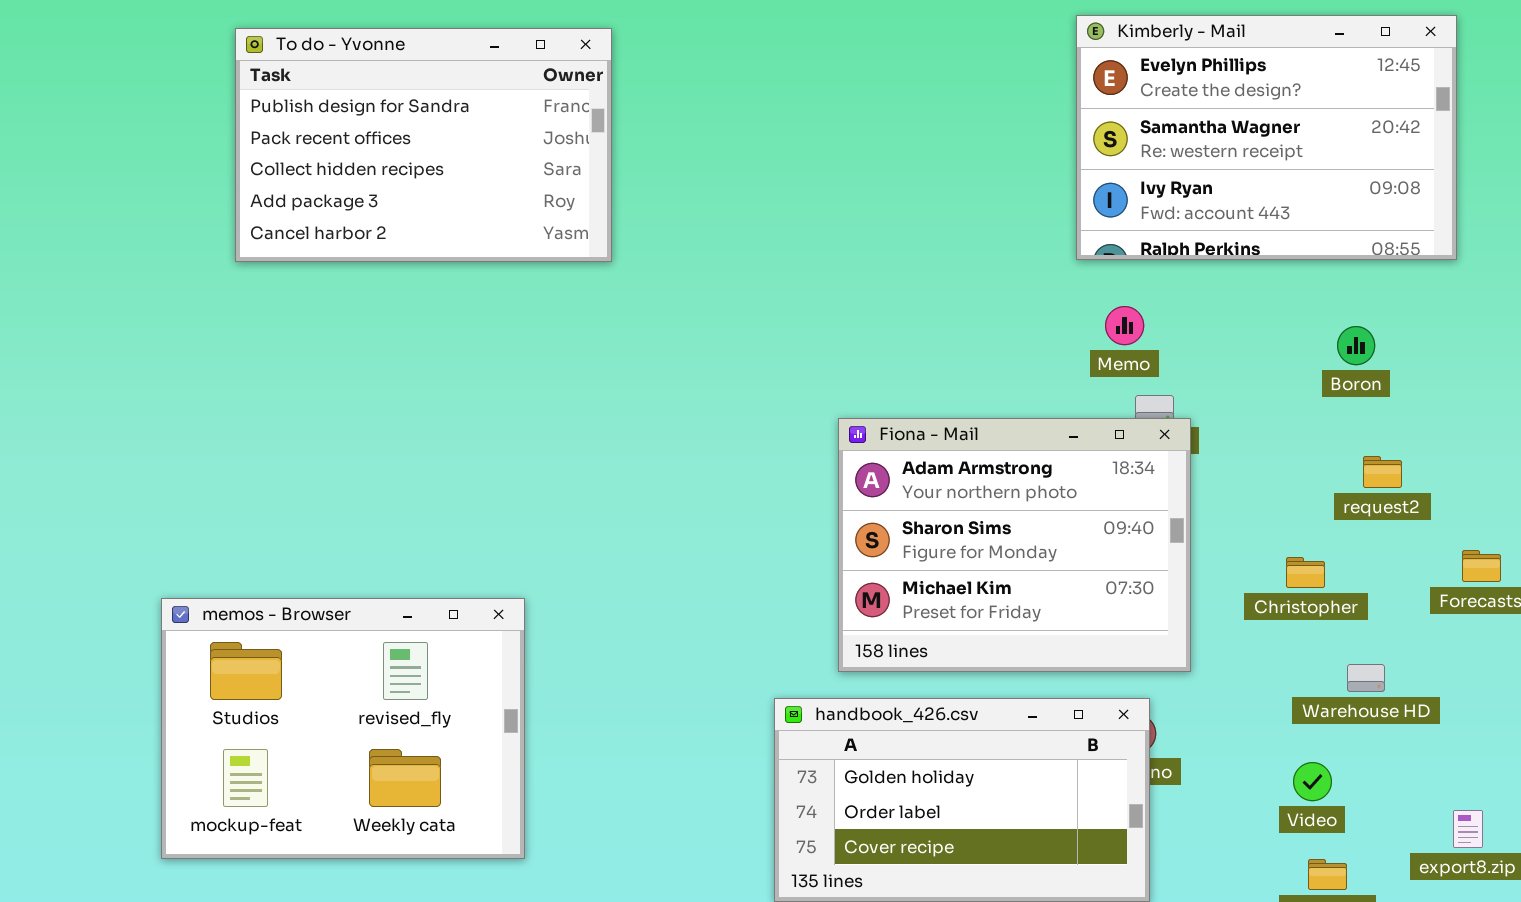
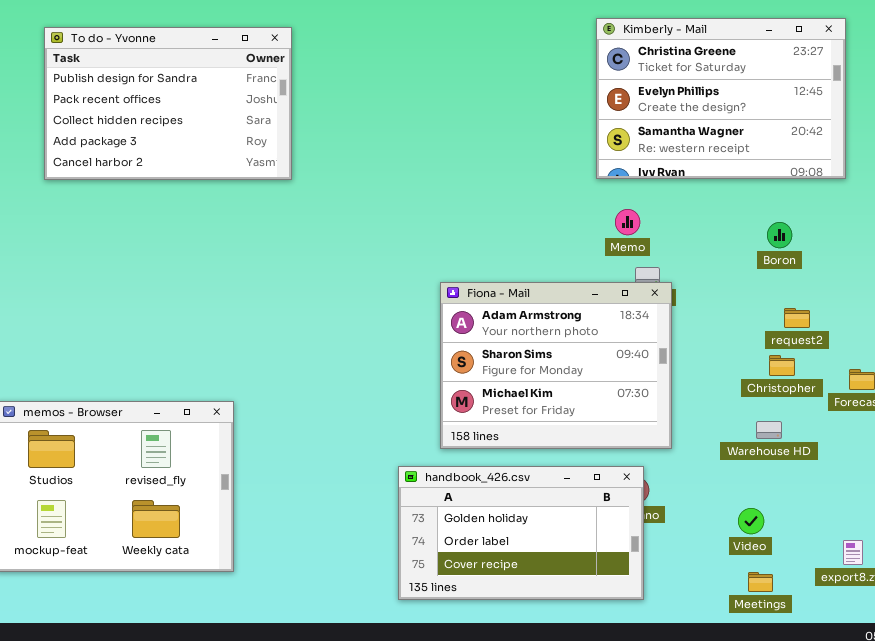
Kimberly - Mail: [1076,15,1457,260] -> [596,18,846,179], scrolled up 1 row
Christopher: [1286,557,1325,588] -> [769,355,795,376], moved
Warehouse HD: [1347,664,1385,692] -> [756,421,782,439], moved

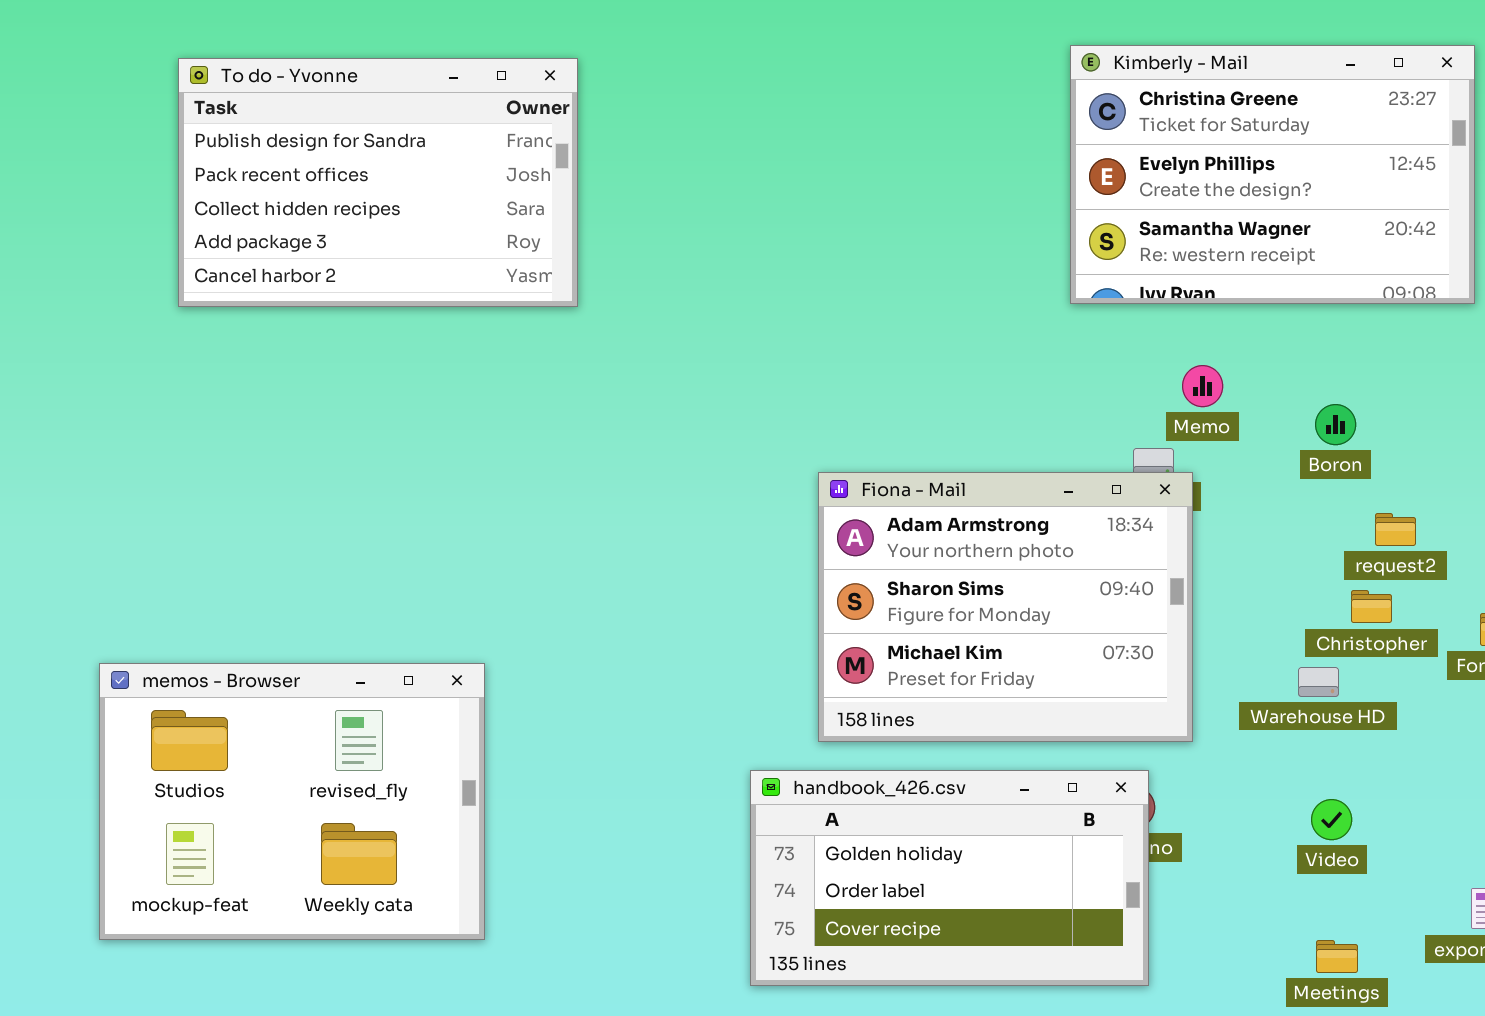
Memo: [615,209,640,235] -> [1182,365,1223,407], moved
Boron: [767,222,792,248] -> [1315,404,1356,445], moved
Warehouse HD: [756,421,782,439] -> [1298,667,1339,697], moved
Video: [738,508,764,534] -> [1311,799,1352,840], moved

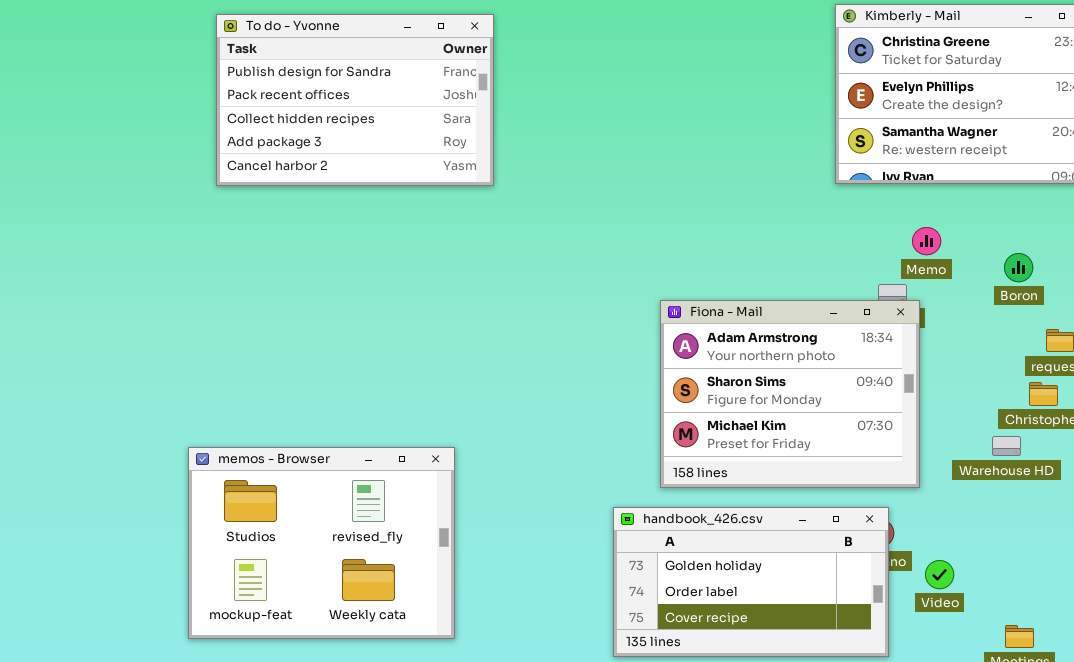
memos - Browser: [99,663,485,940] -> [188,447,455,639], moved
Video: [1311,799,1352,840] -> [925,560,954,589], moved

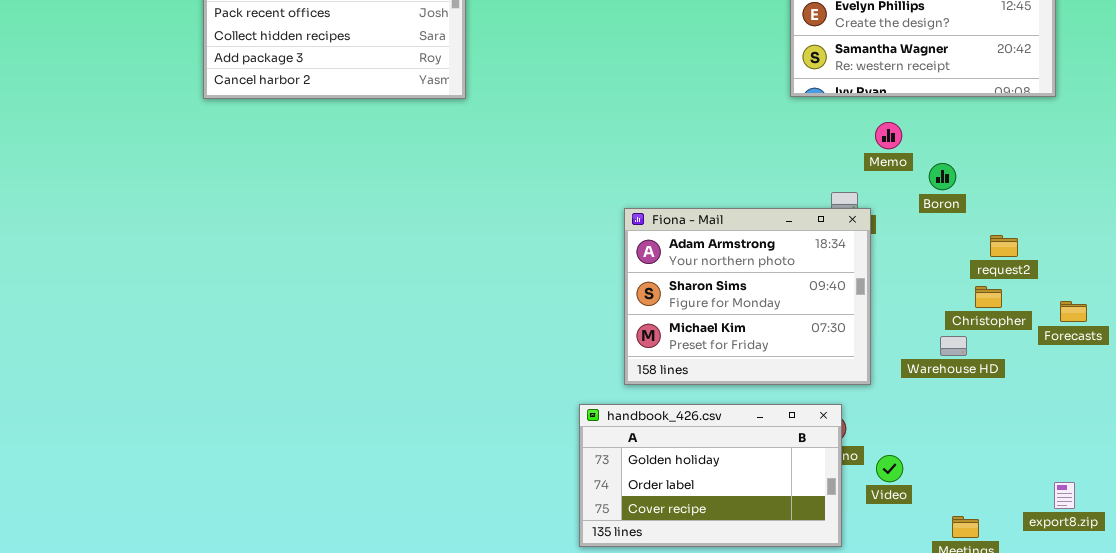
Memo: [912,227,941,255] -> [875,122,902,149], moved
Boron: [1004,253,1033,282] -> [929,163,956,190], moved
memos - Browser: [188,447,455,639] -> none, closed

